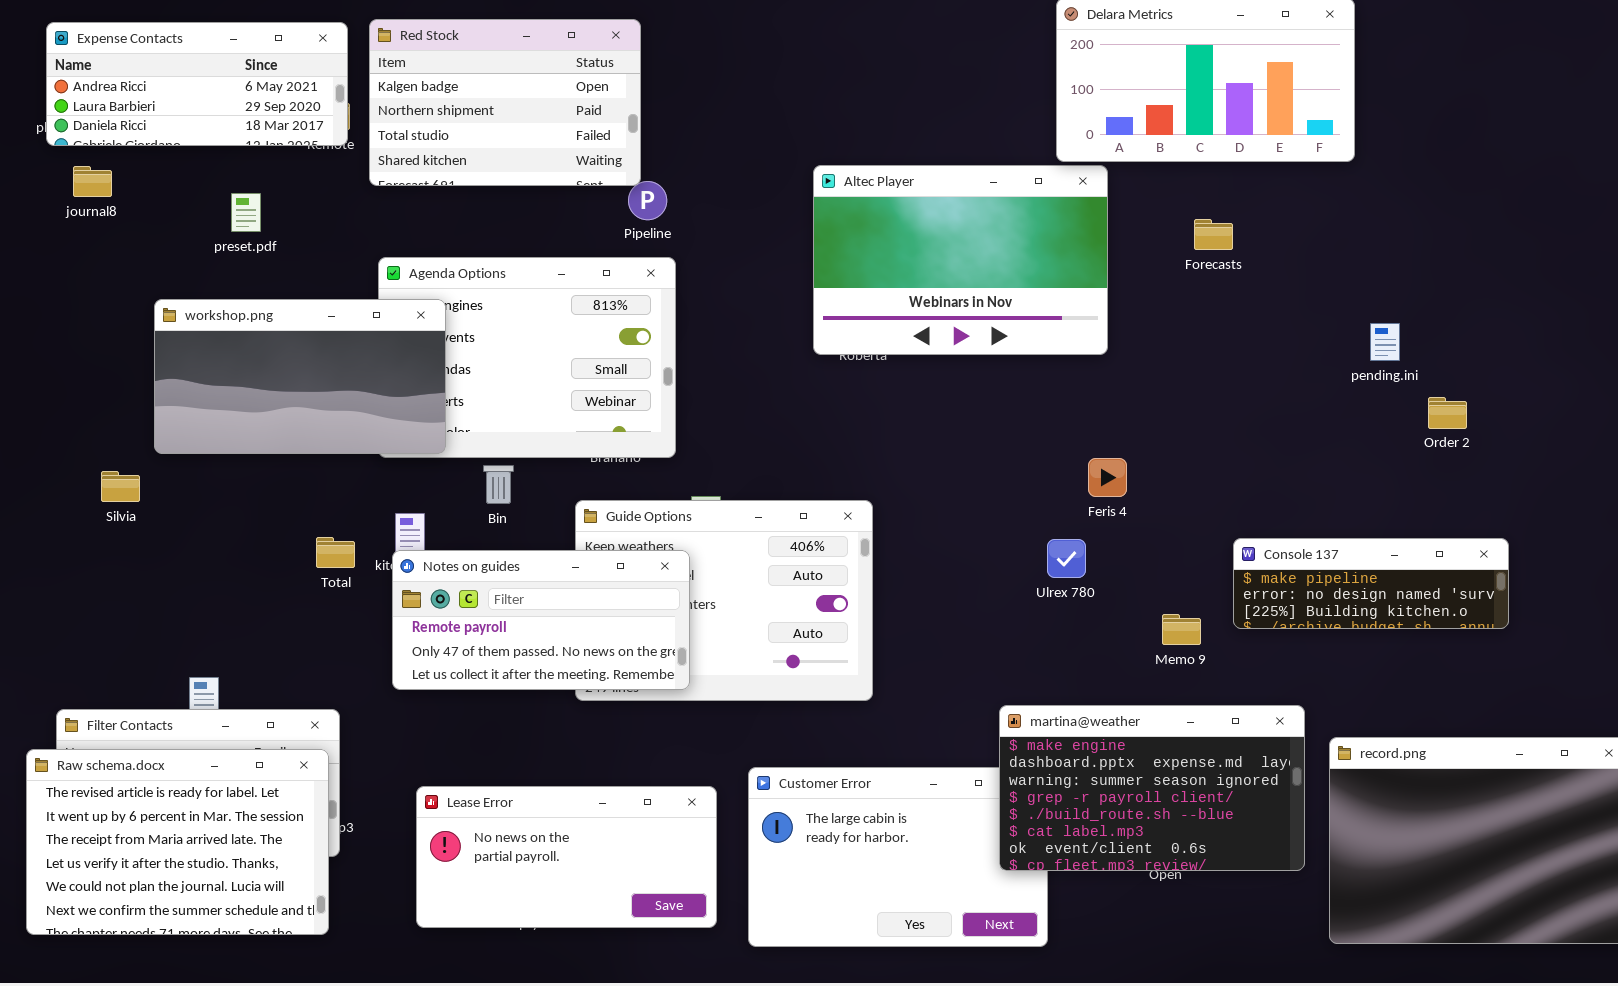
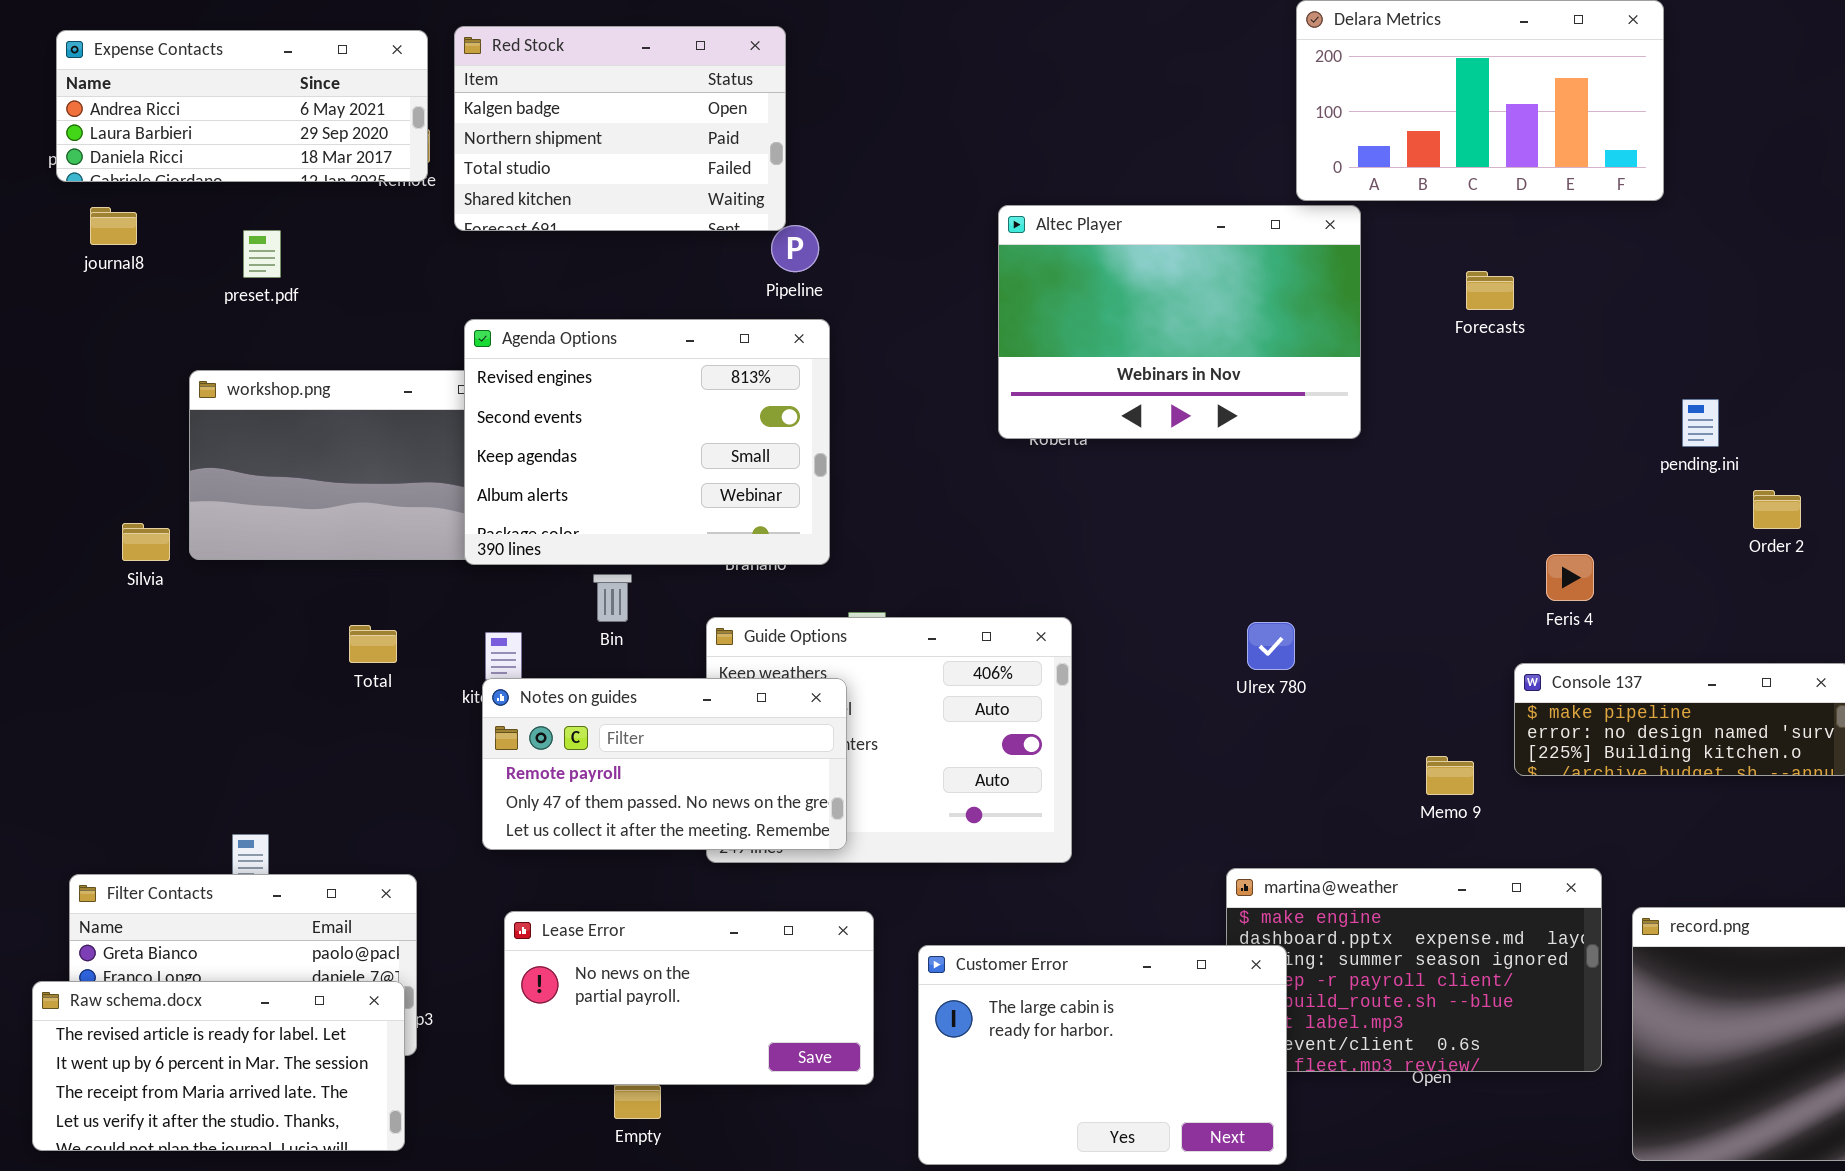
preset.pdf: [231,193,261,232] -> [243,230,281,278], moved
Agenda Options: [378,257,676,458] -> [464,319,830,565], raised
Feris 4: [1088,458,1127,497] -> [1546,554,1594,601], moved
Silvia: [101,471,140,502] -> [122,523,170,561], moved
Total: [316,537,355,568] -> [349,625,397,663], moved
Ulrex 780: [1047,539,1086,578] -> [1247,622,1295,670], moved
Raw schema.docx: [26,749,329,935] -> [32,981,405,1151], resized
Customer Error: [748,767,1048,947] -> [918,945,1287,1165], raised
Lease Error: [416,786,717,928] -> [504,911,874,1085], moved

